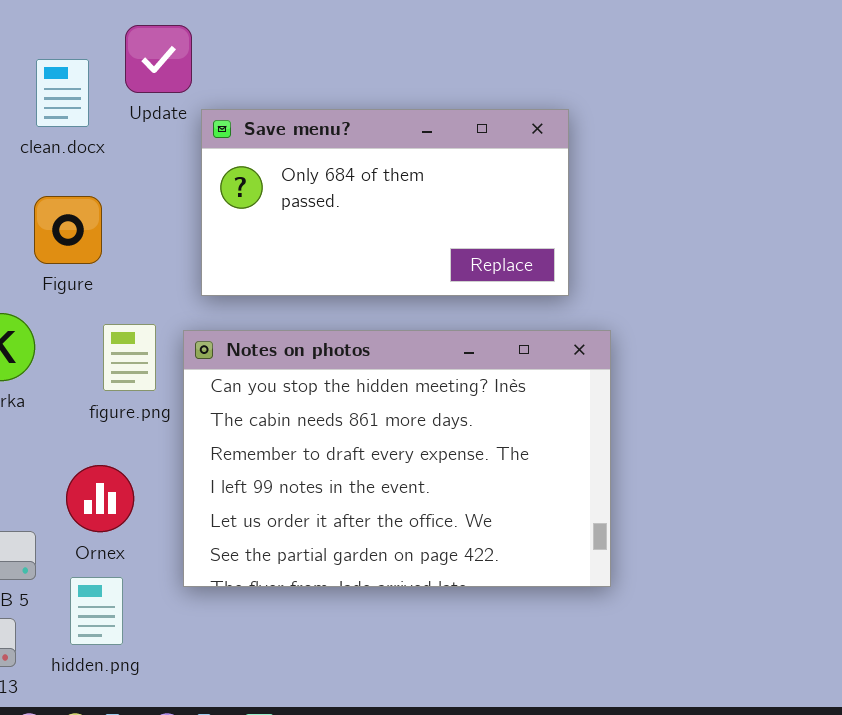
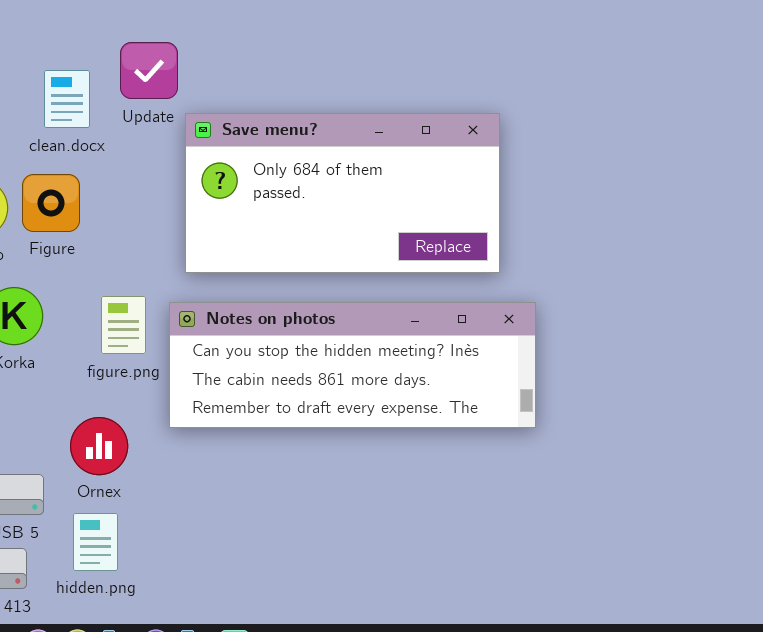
Figure: [34,196,102,264] -> [22,174,80,232], moved
Notes on photos: [183,330,611,587] -> [169,302,536,428], resized

